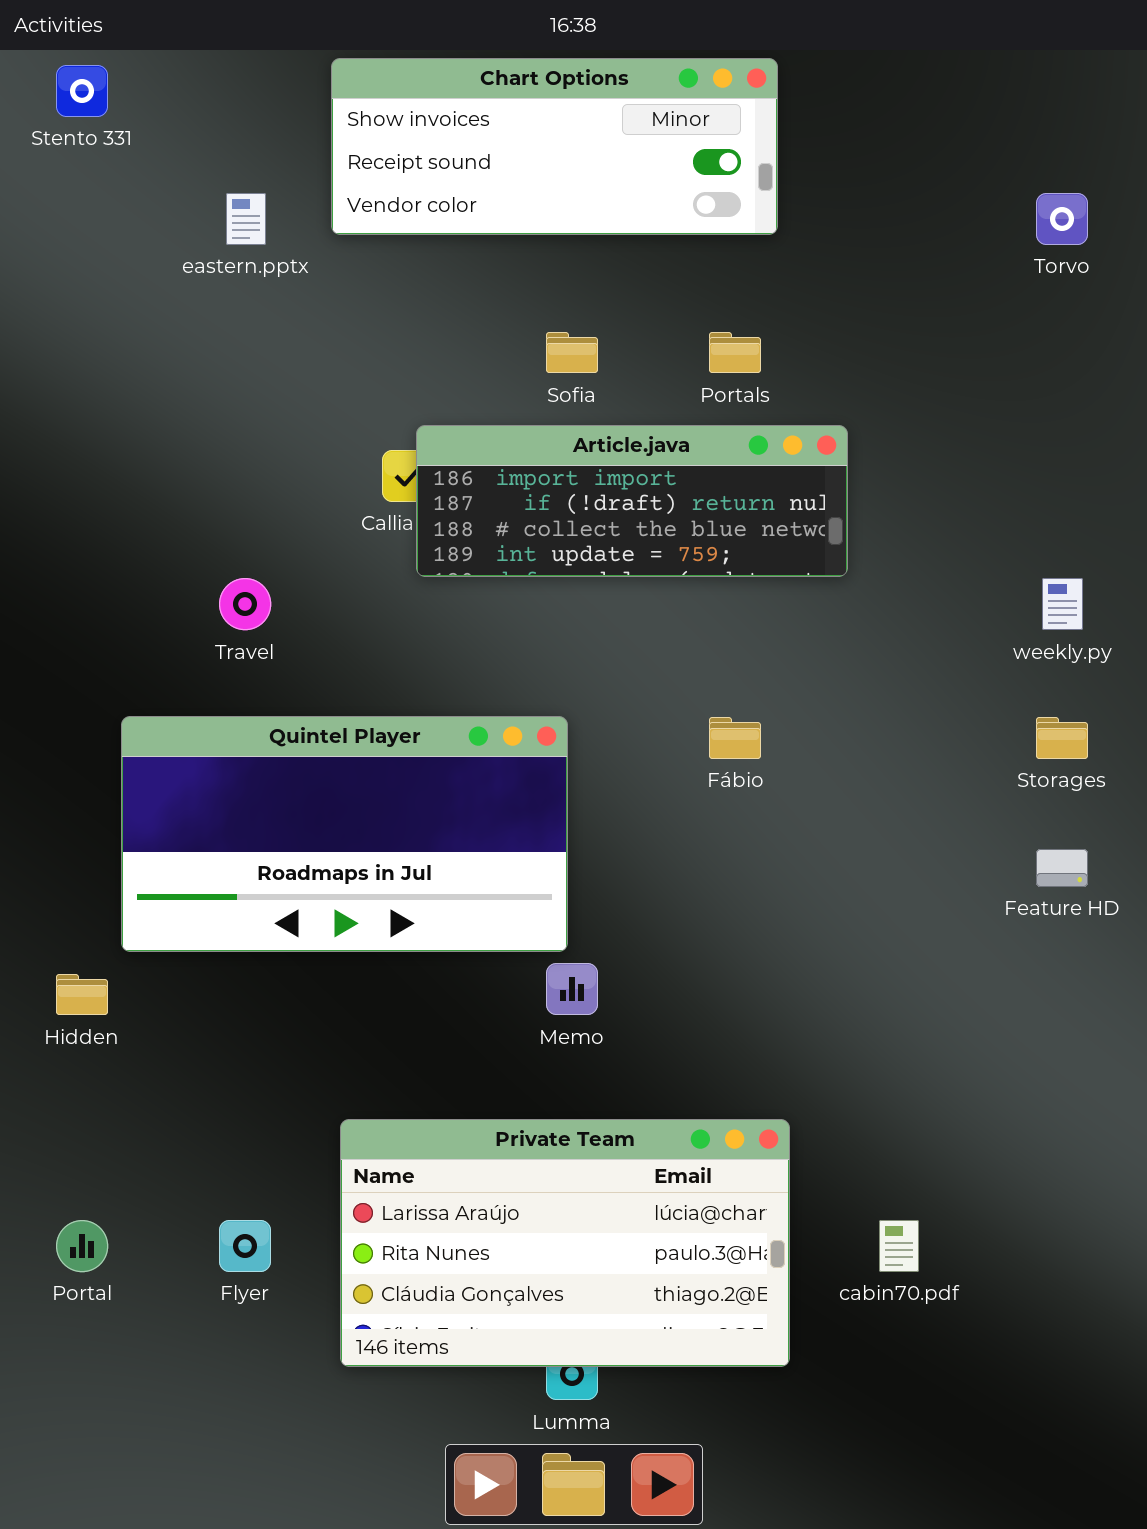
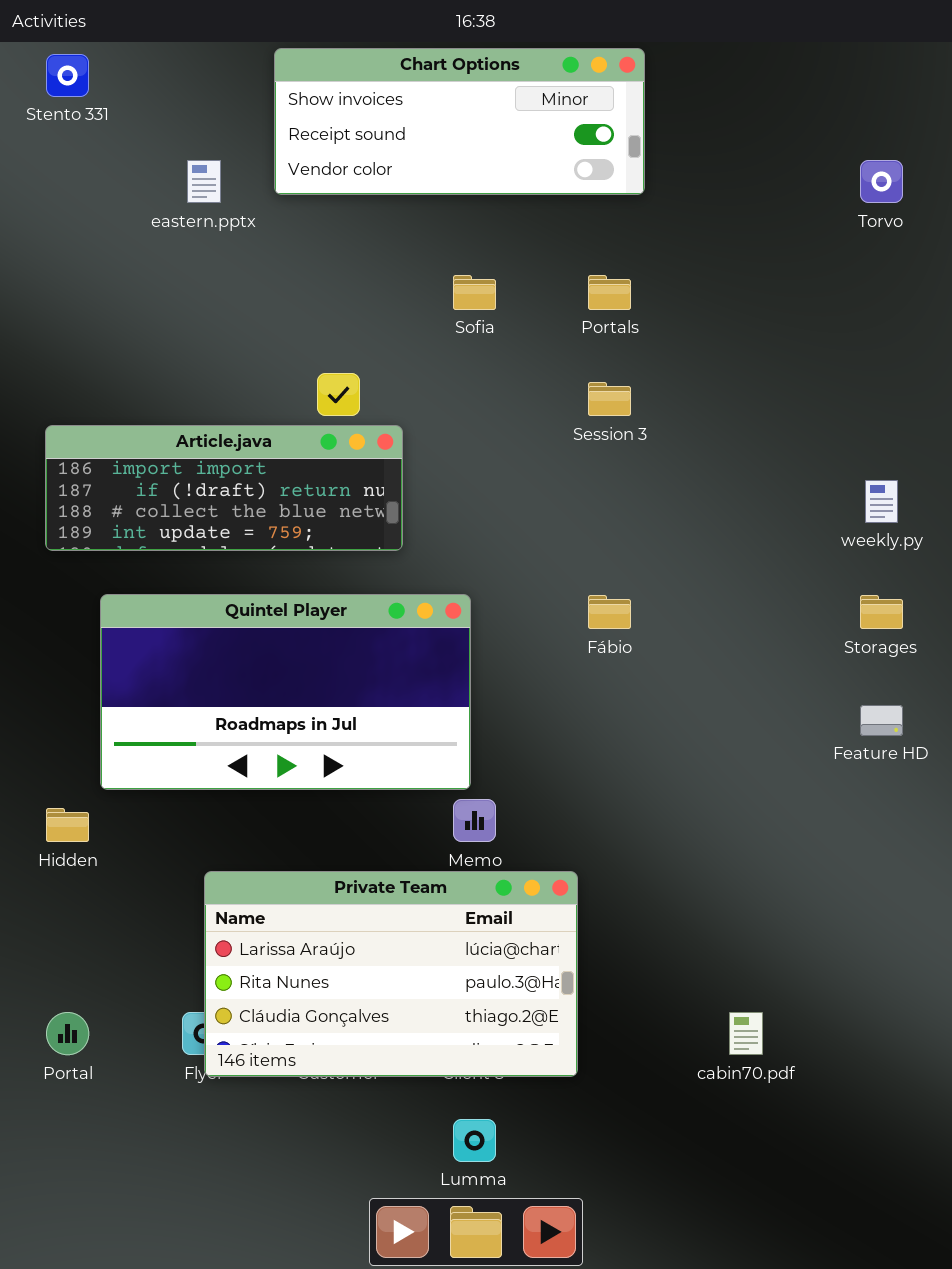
Article.java: [416,425,848,577] -> [45,425,403,551], moved
Private Team: [340,1119,790,1367] -> [204,871,578,1077], moved

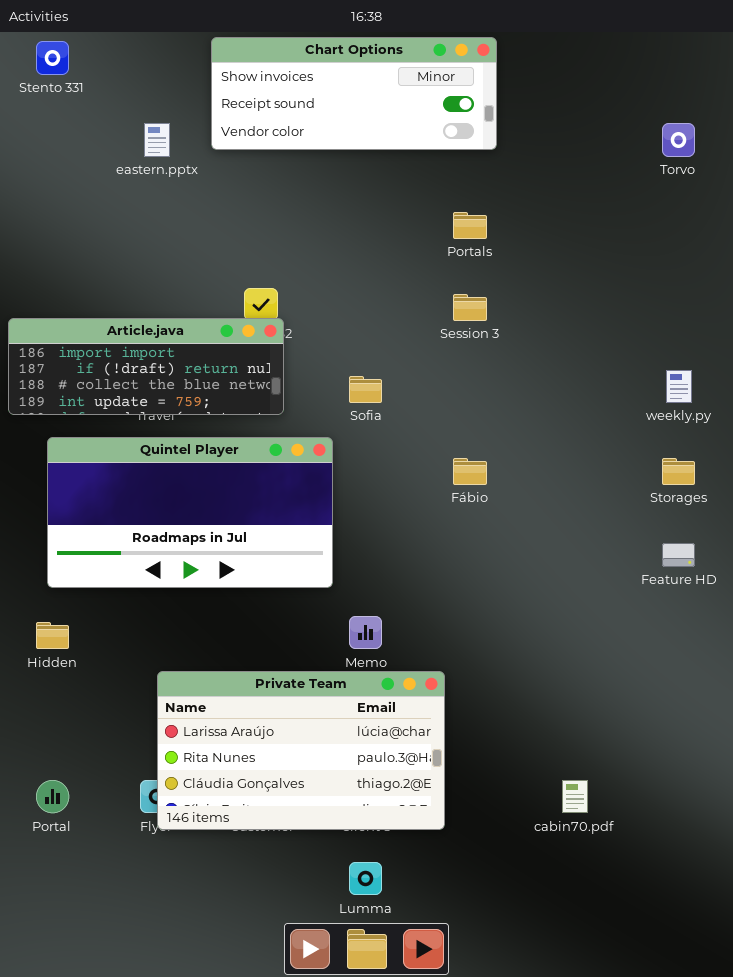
Sofia: [453,275,496,310] -> [349,376,382,403], moved
Article.java: [45,425,403,551] -> [8,318,284,415], moved
Quintel Player: [100,594,471,790] -> [47,437,333,588], moved

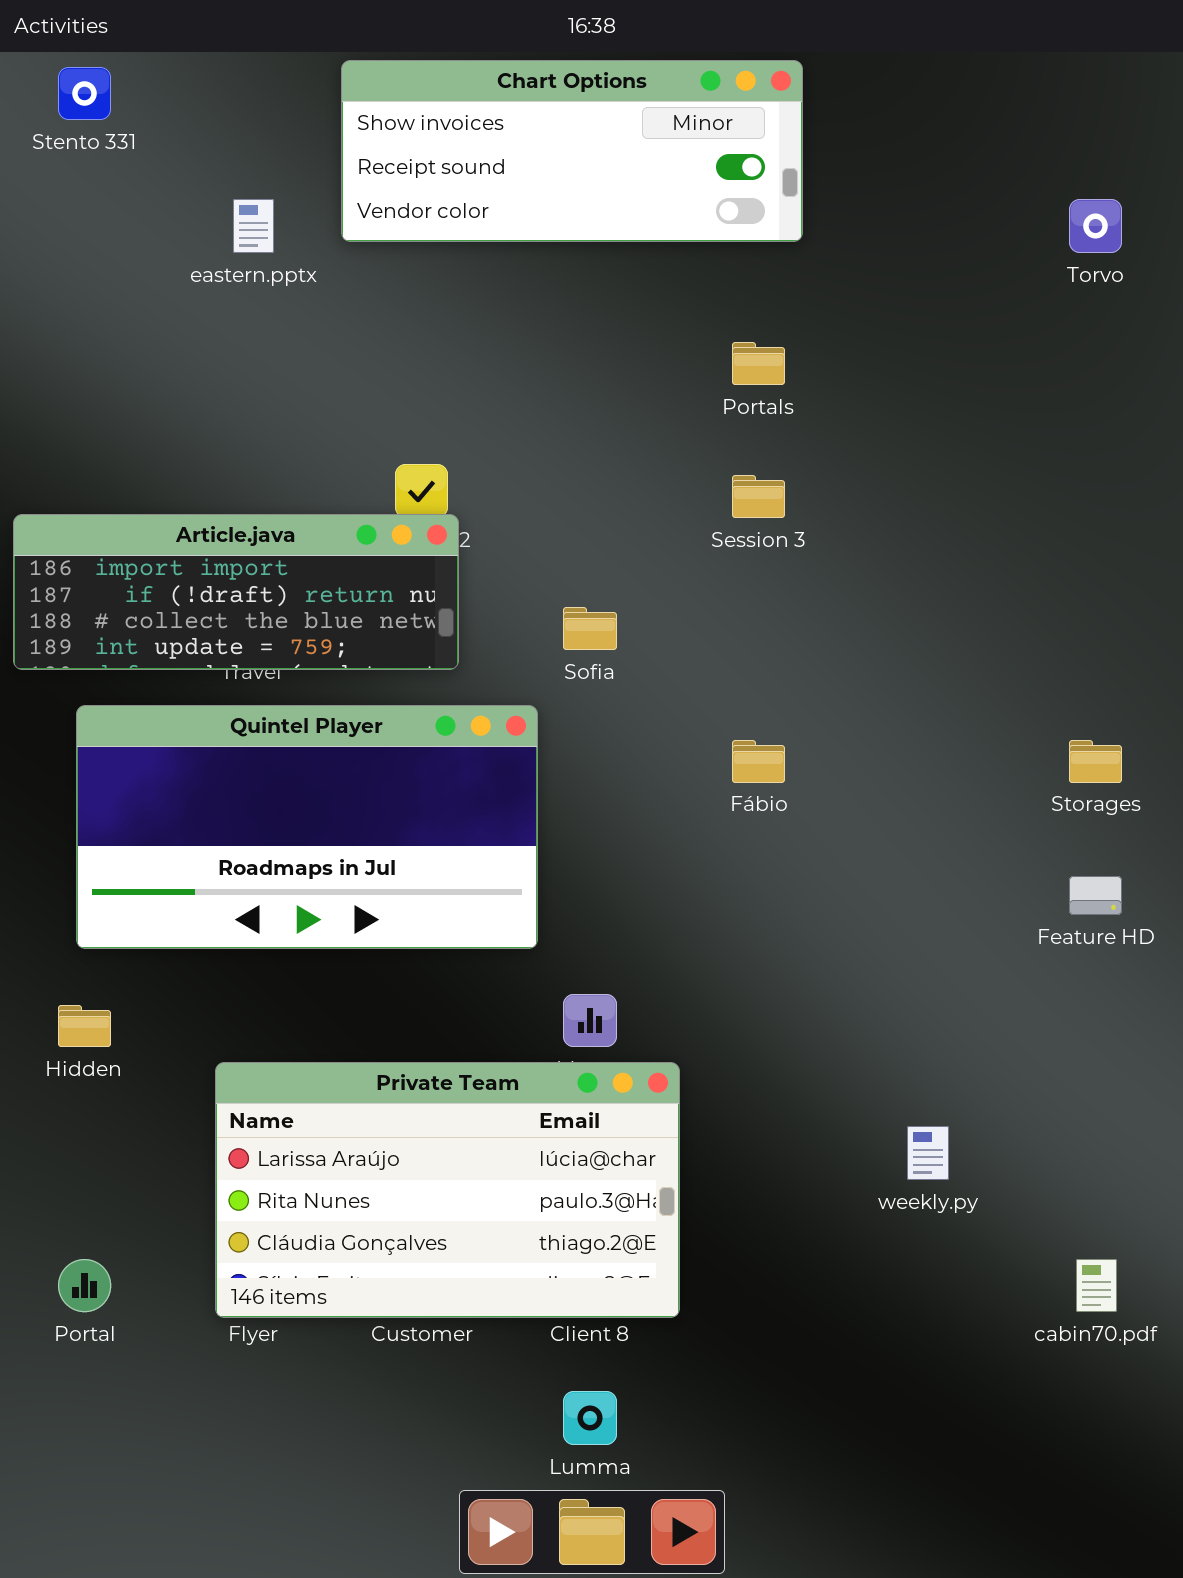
weekly.py: [666,370,692,403] -> [907,1126,949,1180], moved
Private Team: [157,671,445,830] -> [215,1062,680,1318], moved
cabin70.pdf: [562,780,588,813] -> [1076,1259,1117,1312], moved

